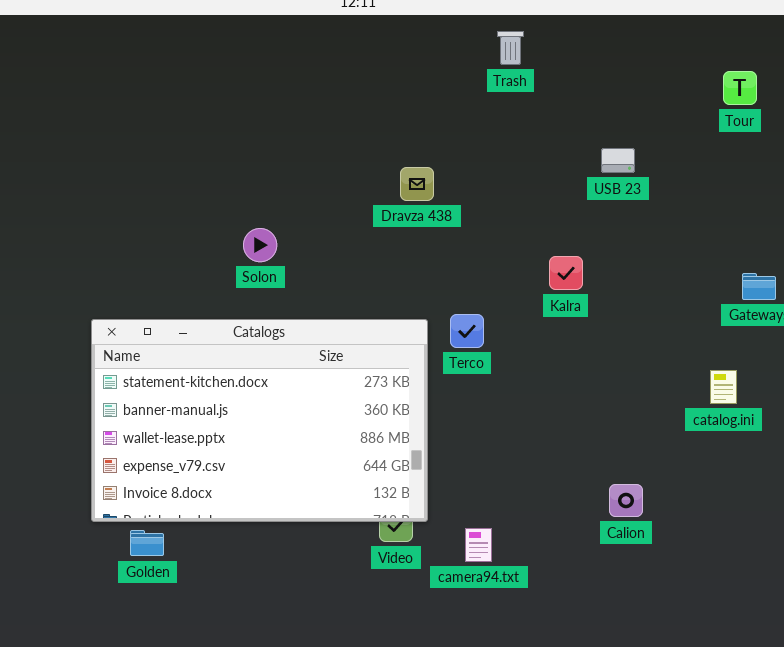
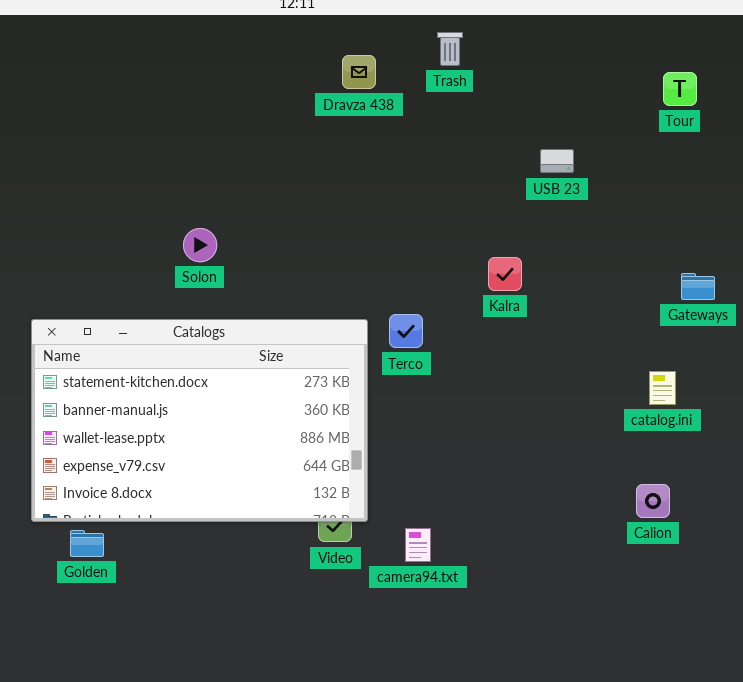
Dravza 438: [400,167,434,201] -> [342,55,376,89], moved
Calion: [609,484,643,517] -> [636,484,670,518], moved

